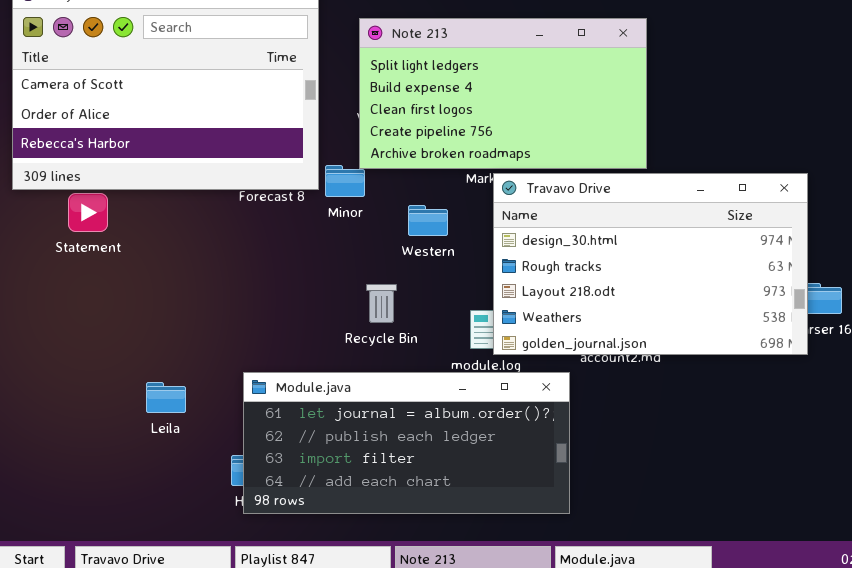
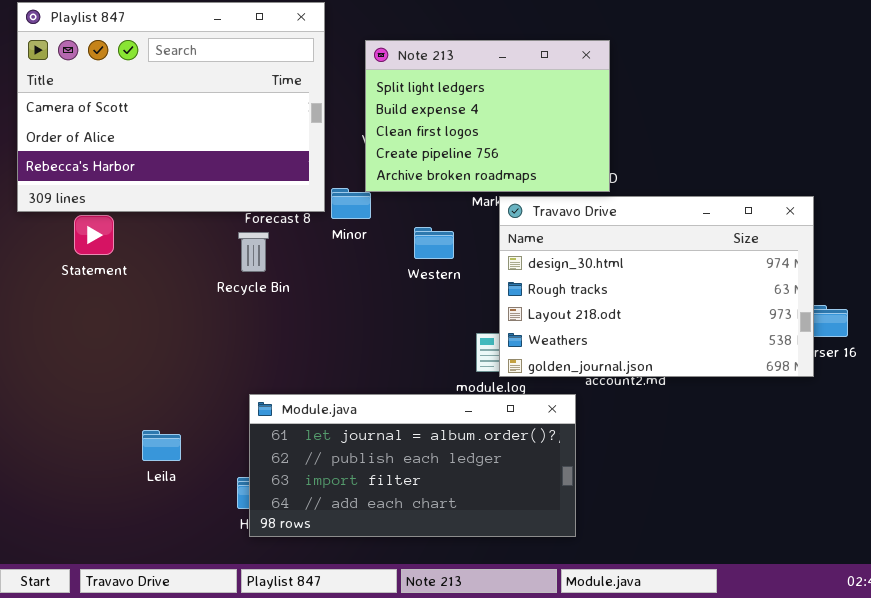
Note 213: [359,18,647,169] -> [365,40,610,192], resized
Recycle Bin: [366,284,397,323] -> [238,232,269,272], moved
Leila: [146,382,186,413] -> [142,430,181,461], moved

